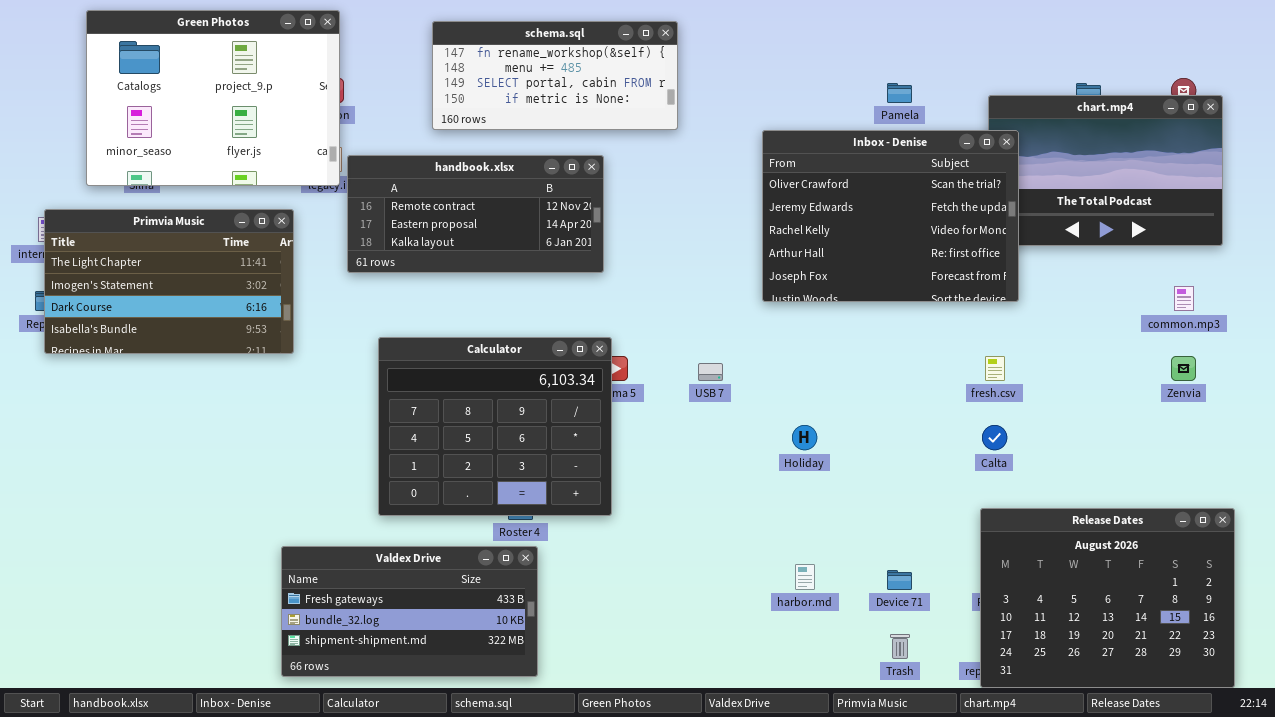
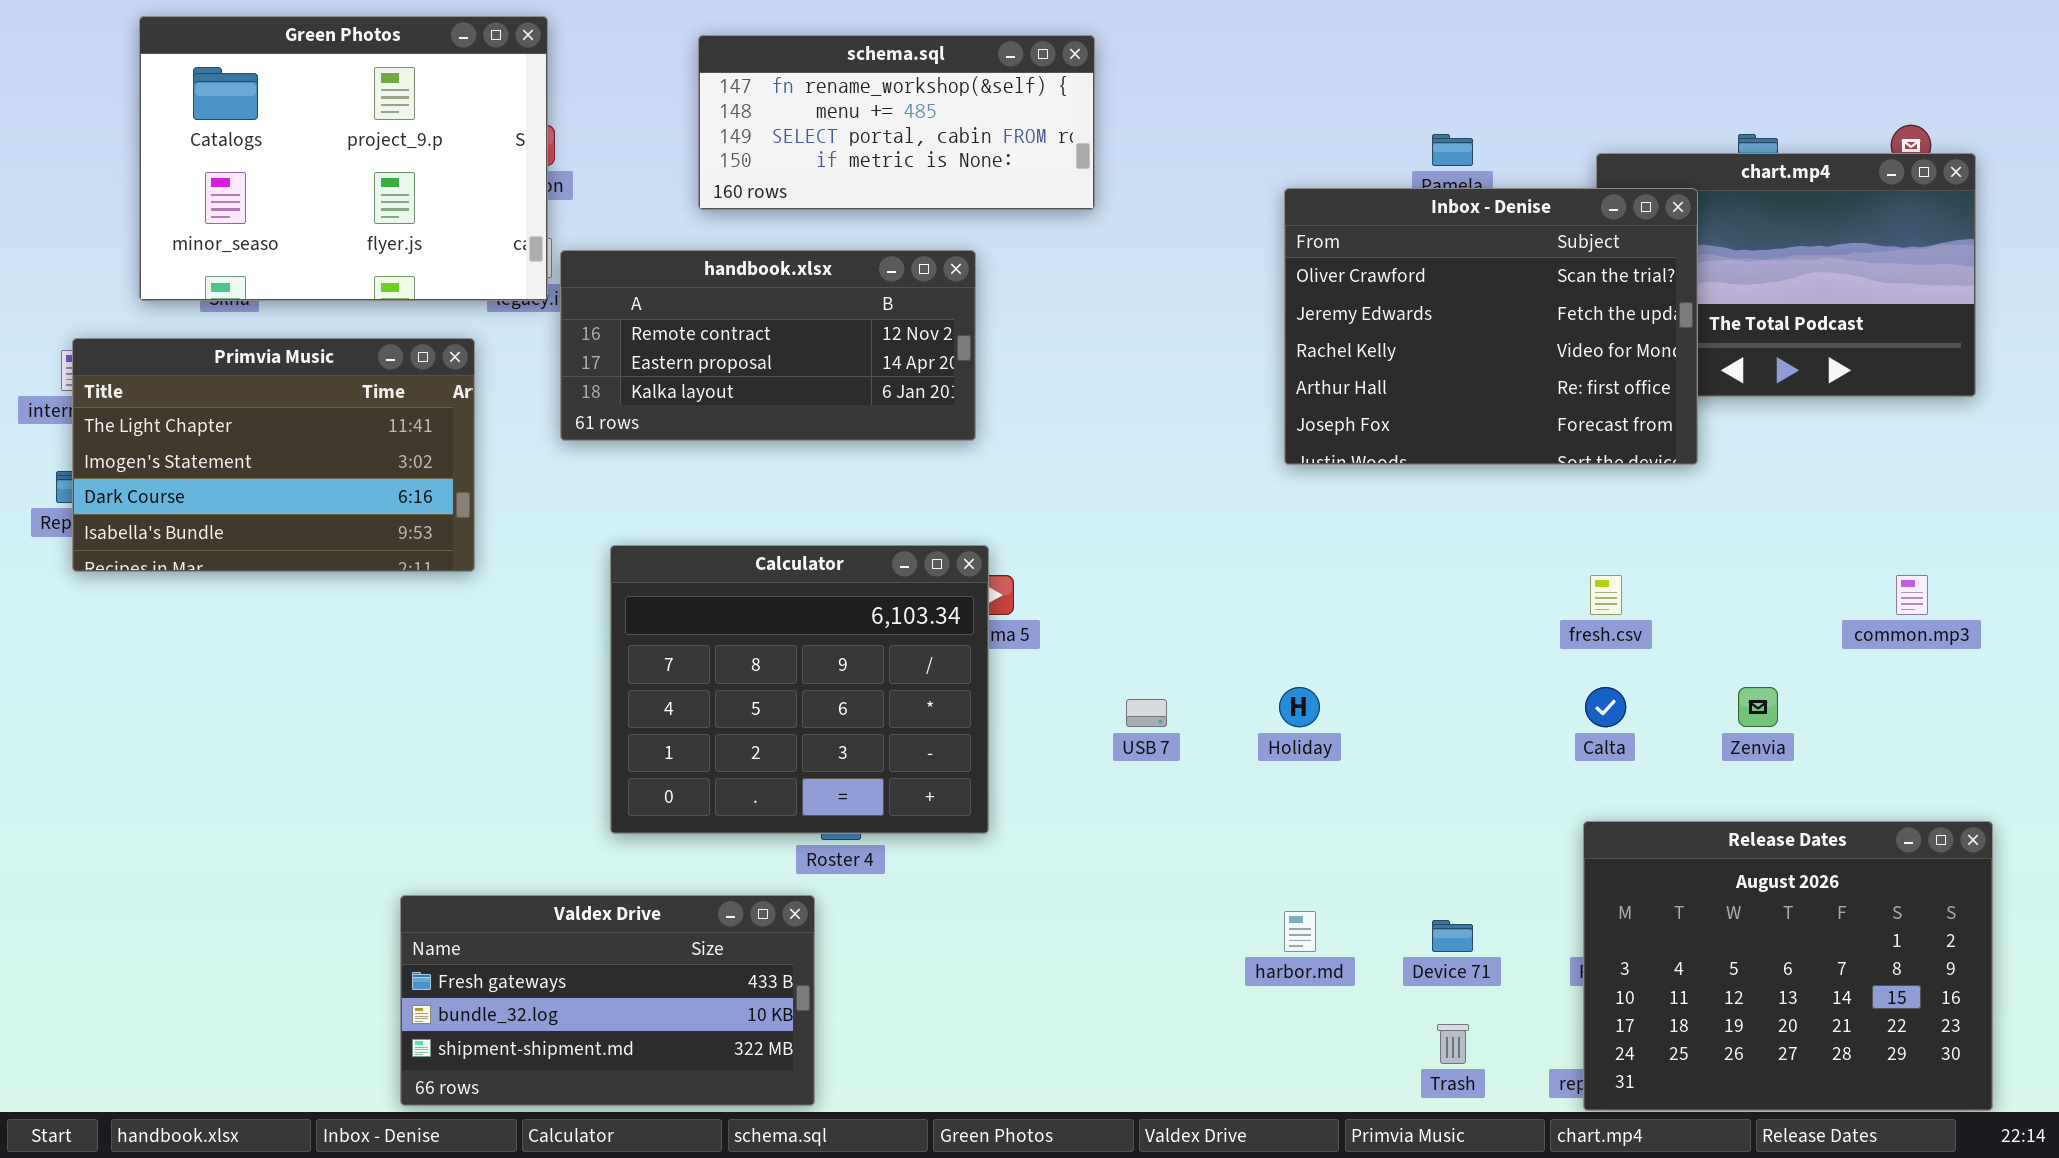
Inbox - Denise: [762,130,1019,302] -> [1284,188,1698,465], moved
common.mp3: [1174,286,1194,311] -> [1896,575,1928,615], moved
Zenvia: [1171,356,1196,381] -> [1738,687,1778,727], moved
USB 7: [698,363,723,381] -> [1126,699,1167,727], moved
Valdex Drive: [281,546,538,677] -> [400,895,815,1106], moved

